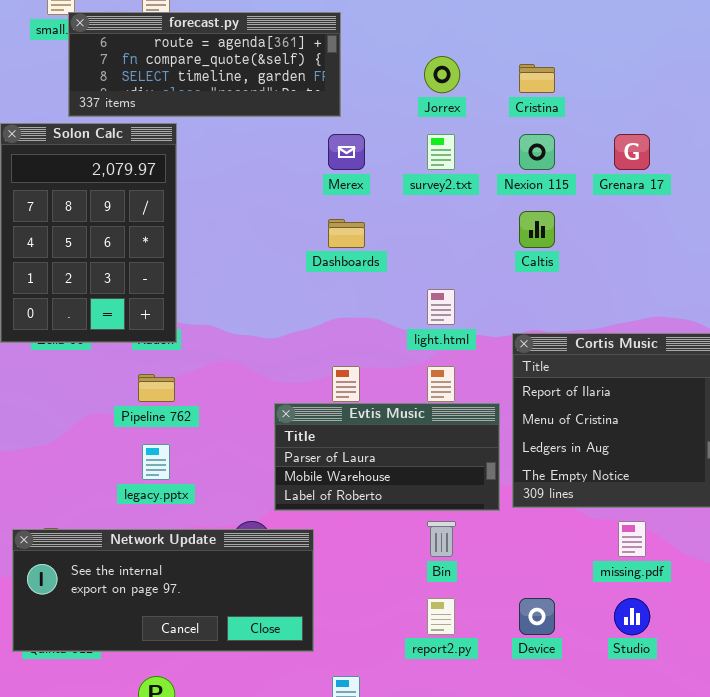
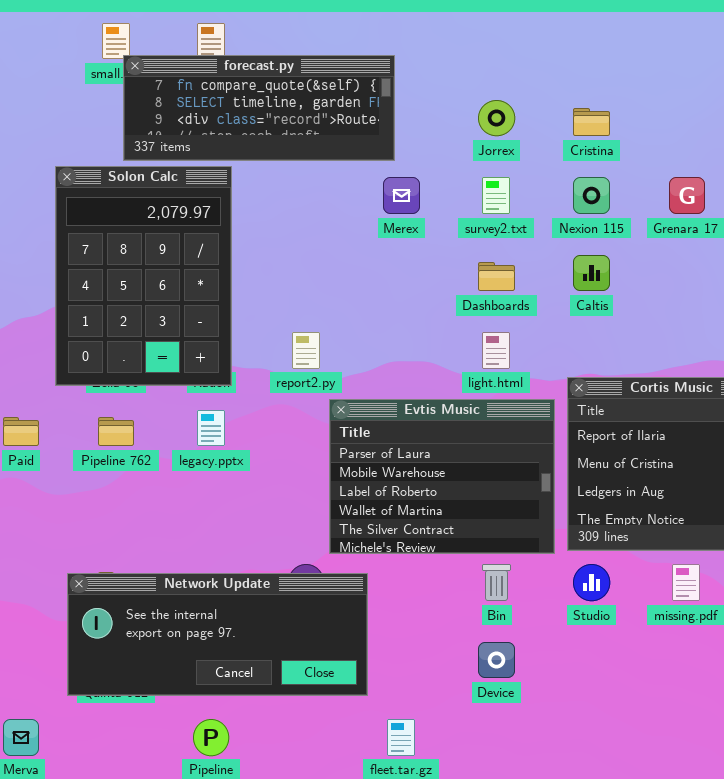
forecast.py: [68,12,341,117] -> [123,55,395,161], scrolled down 1 row
Dashboards: [328,219,365,248] -> [478,262,515,291], moved
Pipeline 762: [138,374,175,402] -> [98,417,134,446], moved
Evtis Music: [274,403,500,511] -> [329,399,555,554], resized
legacy.pptx: [142,444,170,480] -> [197,410,225,446], moved
report2.py: [427,598,455,635] -> [292,332,320,369], moved
Device: [519,598,555,635] -> [478,642,515,678], moved
Studio: [614,598,650,635] -> [573,564,610,601], moved

